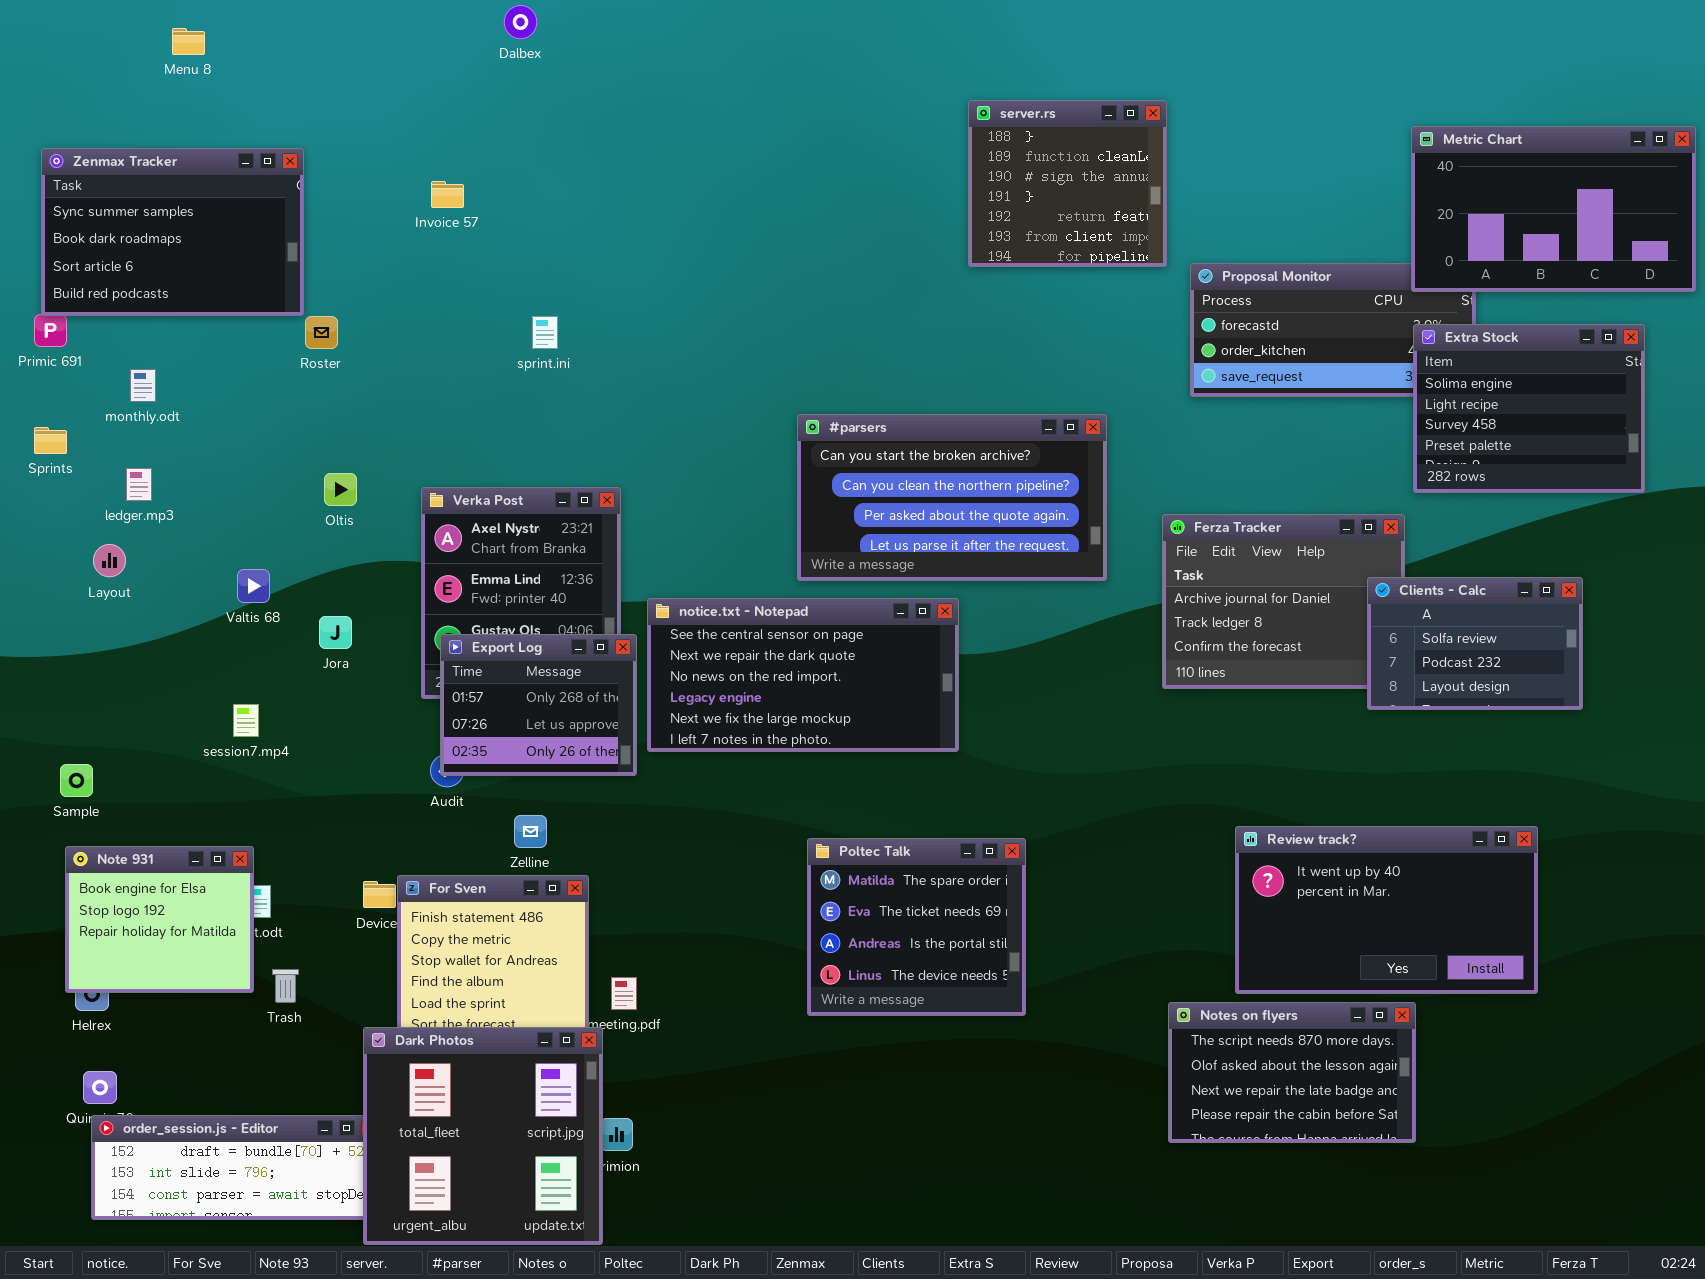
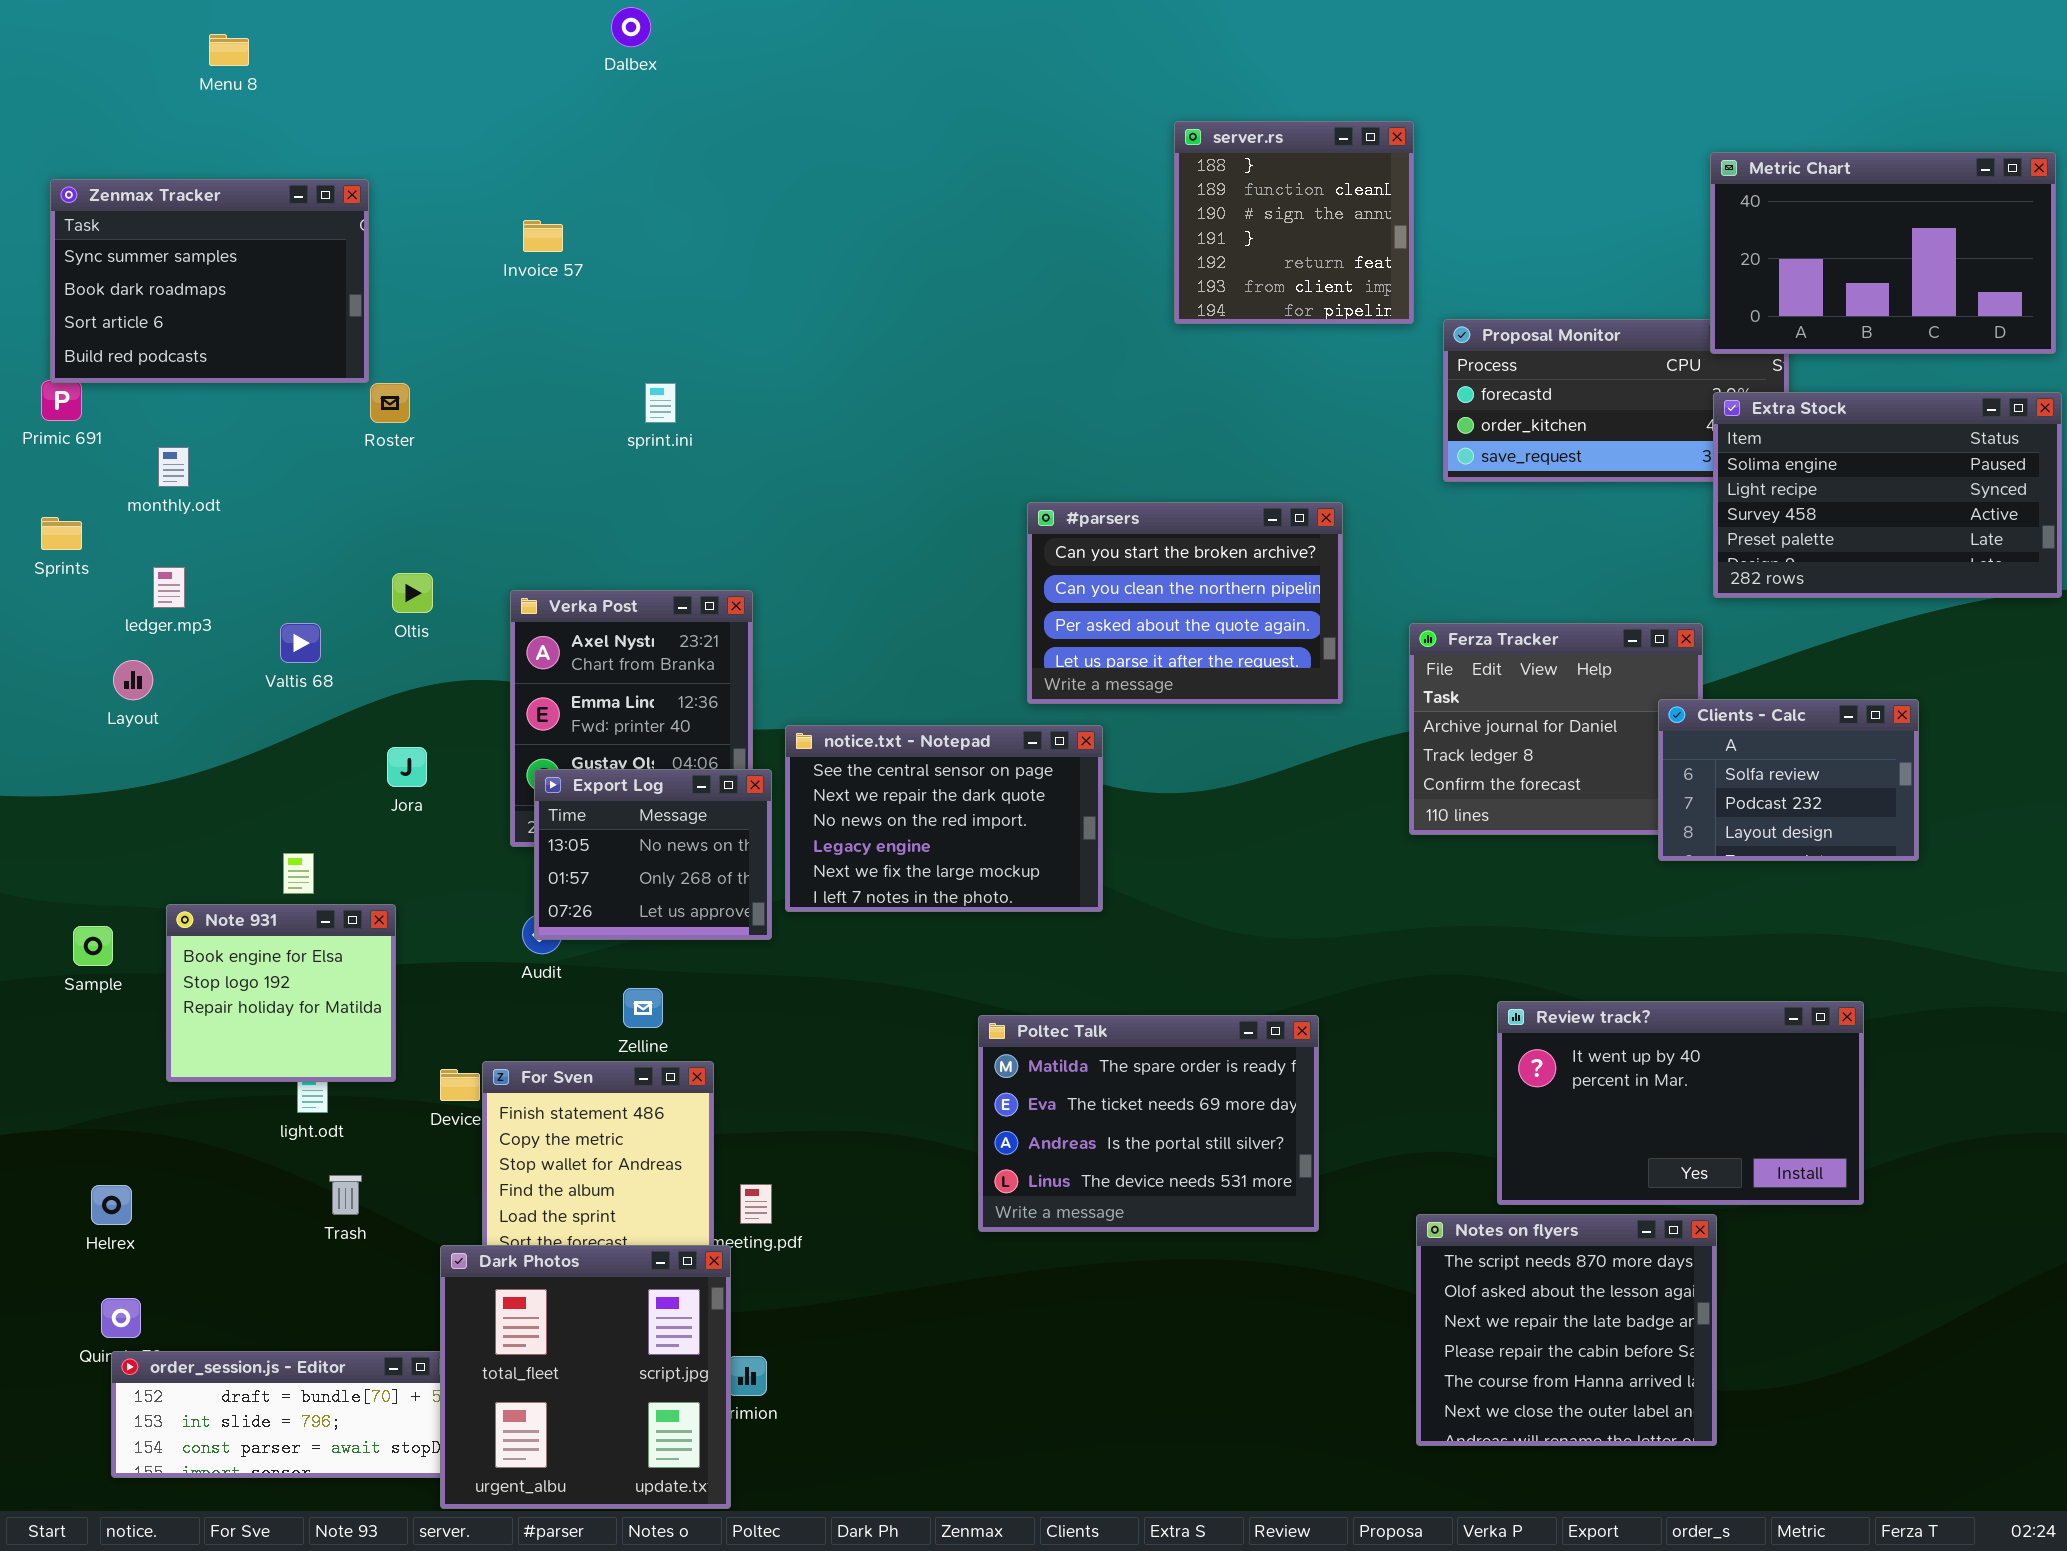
Extra Stock: [1413,324,1645,493] -> [1713,392,2062,598], resized
#parsers: [797,414,1107,581] -> [1027,502,1343,704], resized
Valtis 68: [237,569,270,603] -> [280,623,321,663], moved
notice.txt - Notepad: [647,598,959,752] -> [785,725,1103,912], resized
Export Log: [440,634,637,776] -> [534,769,772,940], scrolled up 1 row
Poltec Talk: [807,838,1026,1016] -> [978,1015,1319,1232], resized
Note 931: [65,846,254,993] -> [166,904,396,1082], moved
Notes on flyers: [1168,1002,1416,1143] -> [1416,1214,1717,1446], resized

